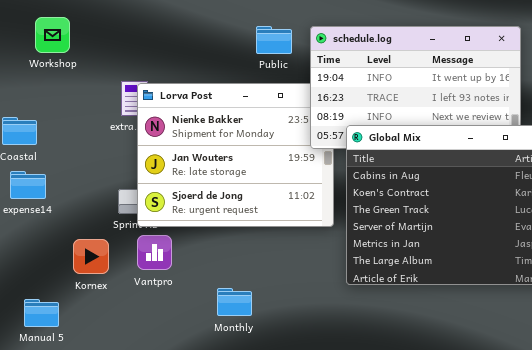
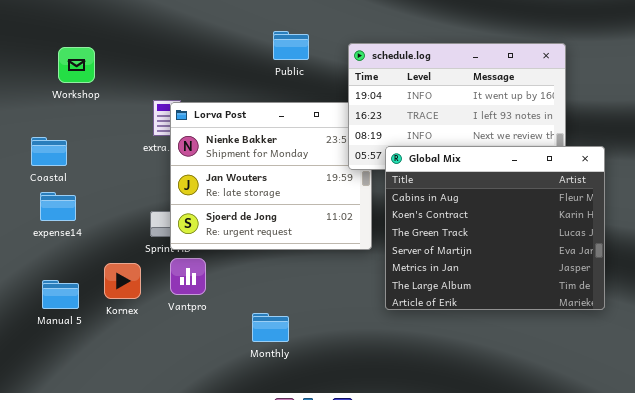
Workshop: [35,17,70,53] -> [58,47,95,83], moved
Public: [256,26,292,54] -> [273,31,309,60], moved
Manual 5: [24,299,59,327] -> [42,280,79,309], moved

